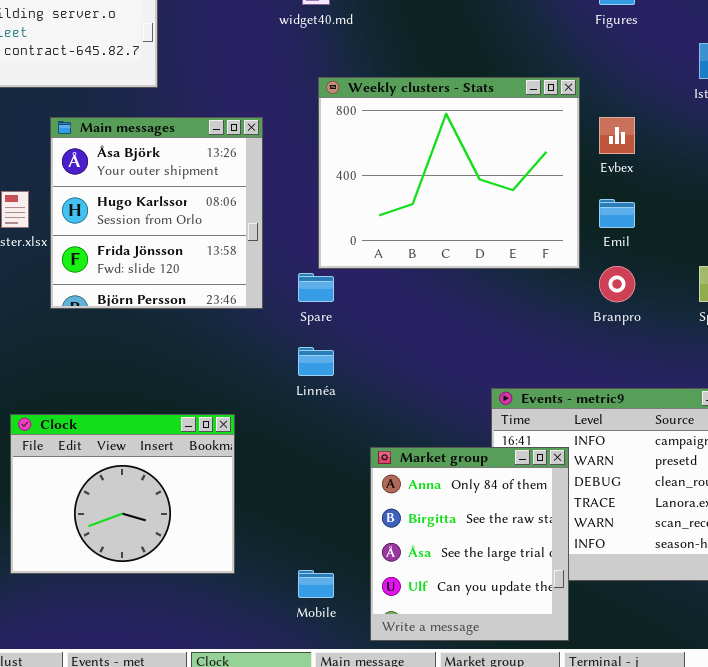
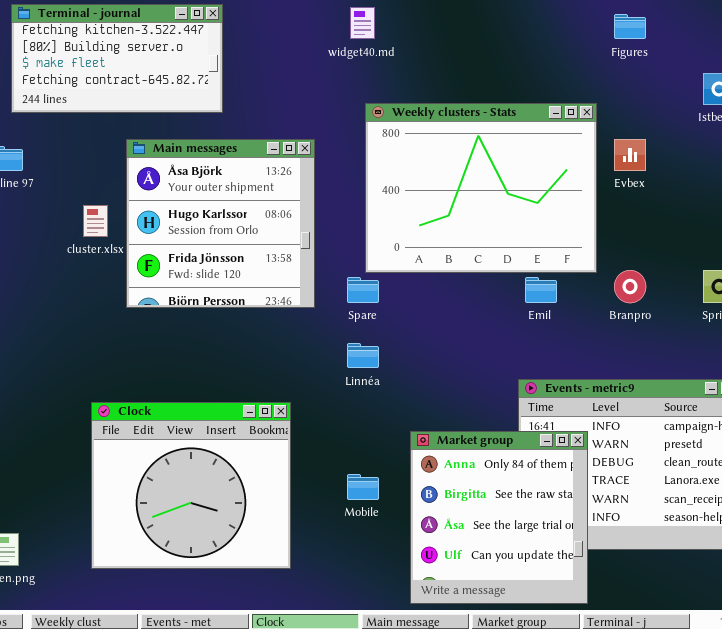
Emil: [599,199,635,228] -> [525,277,557,303], moved
Clock: [10,414,235,574] -> [91,402,291,569], resized
Mobile: [298,570,334,598] -> [347,474,379,500], moved

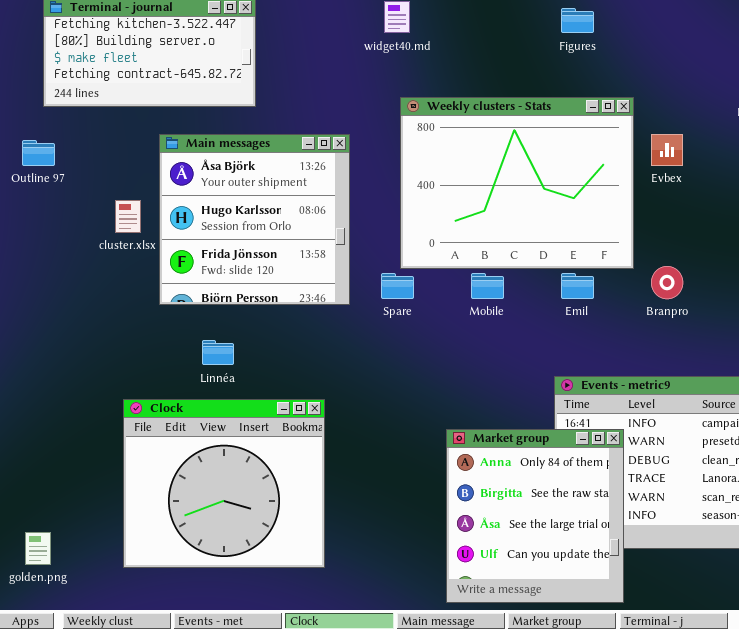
Figures: [614,14,646,39] -> [561,8,594,33], moved
Linnéa: [347,343,379,368] -> [202,340,234,365], moved
Mobile: [347,474,379,500] -> [471,273,504,299], moved

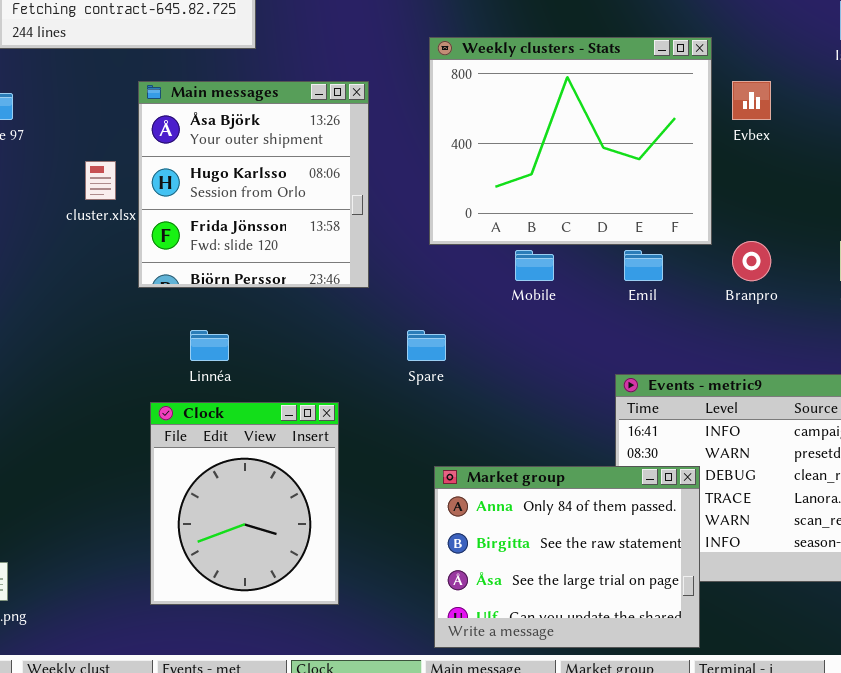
Spare: [381,273,414,299] -> [407,330,446,361], moved
Clock: [123,399,325,568] -> [150,402,339,605], resized
Market group: [446,429,624,603] -> [434,466,700,648], resized

